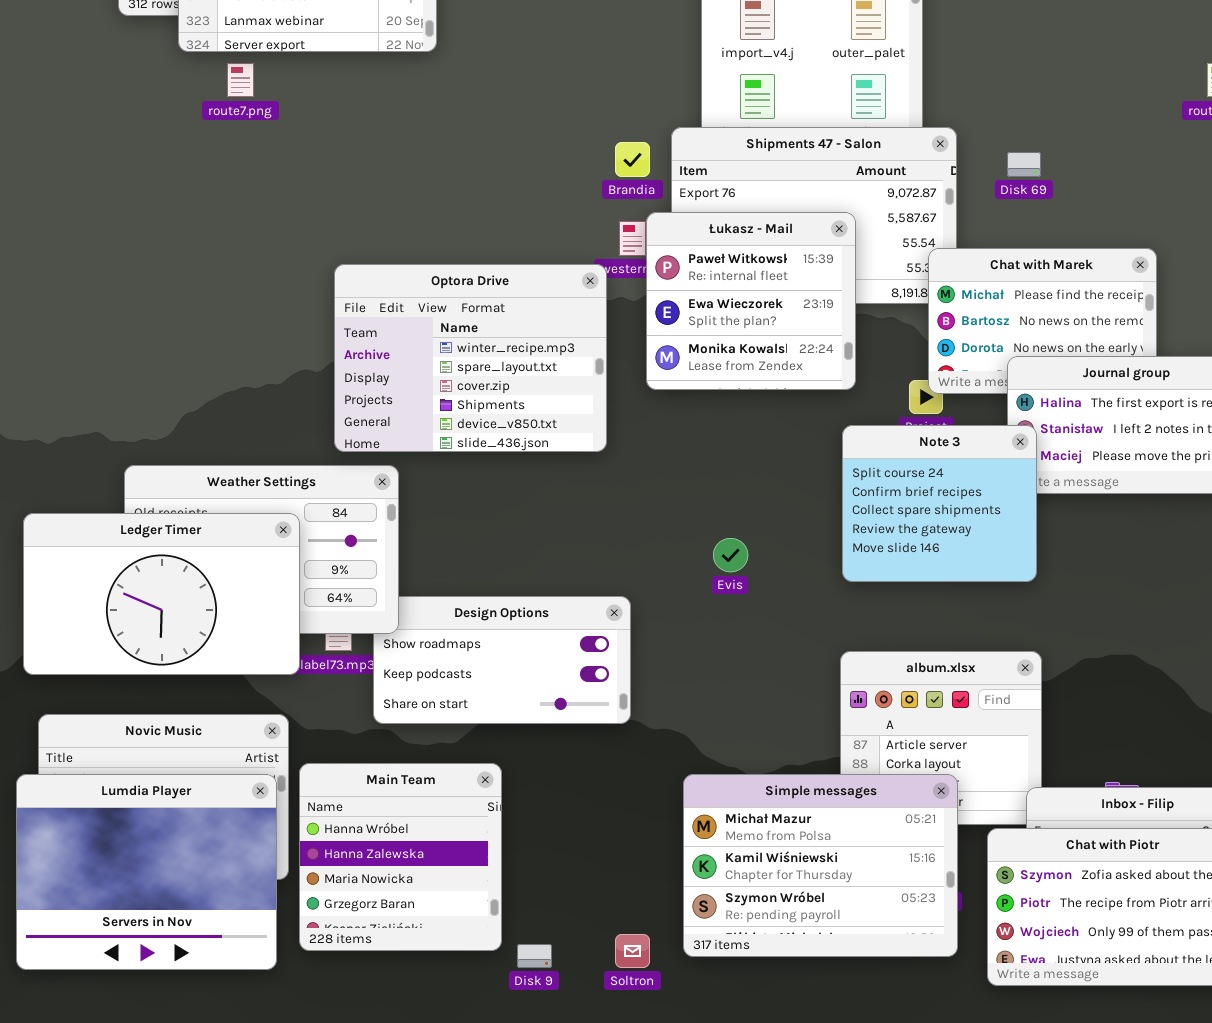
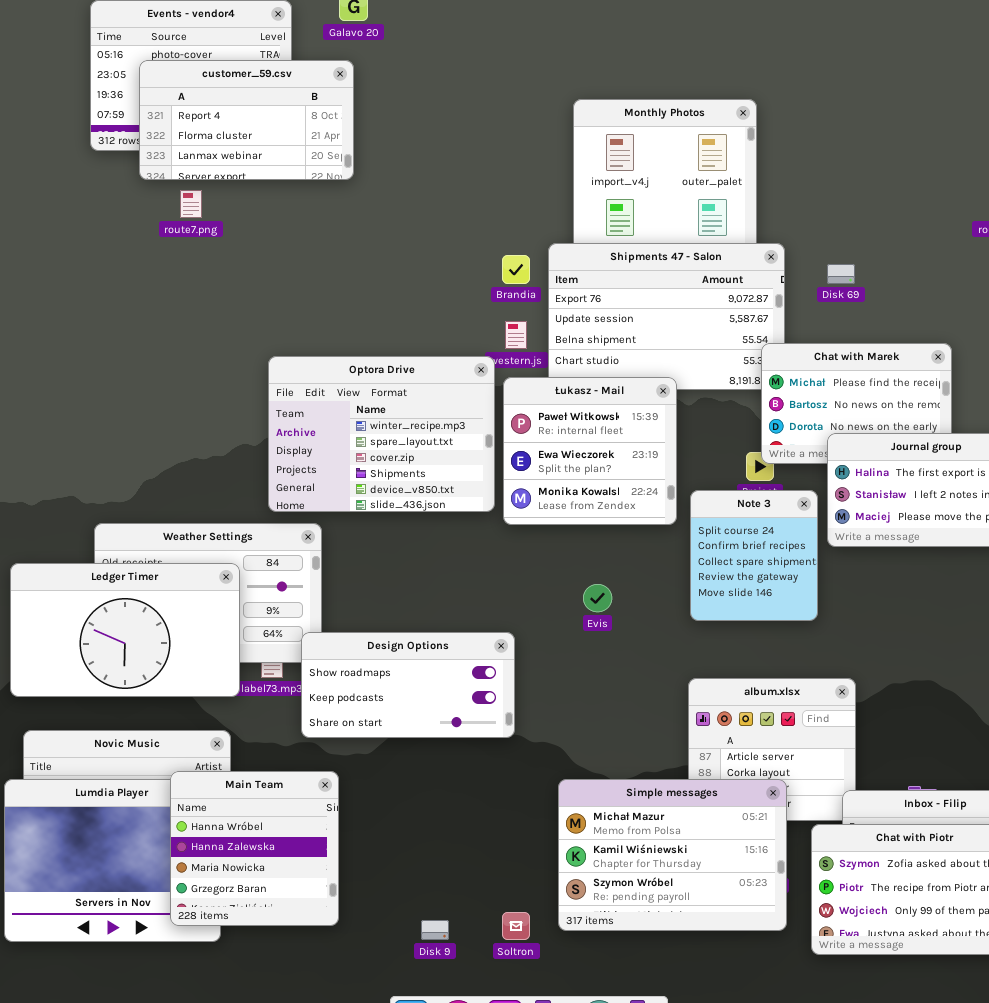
Łukasz - Mail: [646,212,856,390] -> [503,377,677,525], moved
Note 3: [842,425,1037,582] -> [690,490,818,621], resized
Design Options: [373,596,631,724] -> [301,632,515,738], raised
Main Team: [299,763,502,951] -> [170,771,339,926], moved

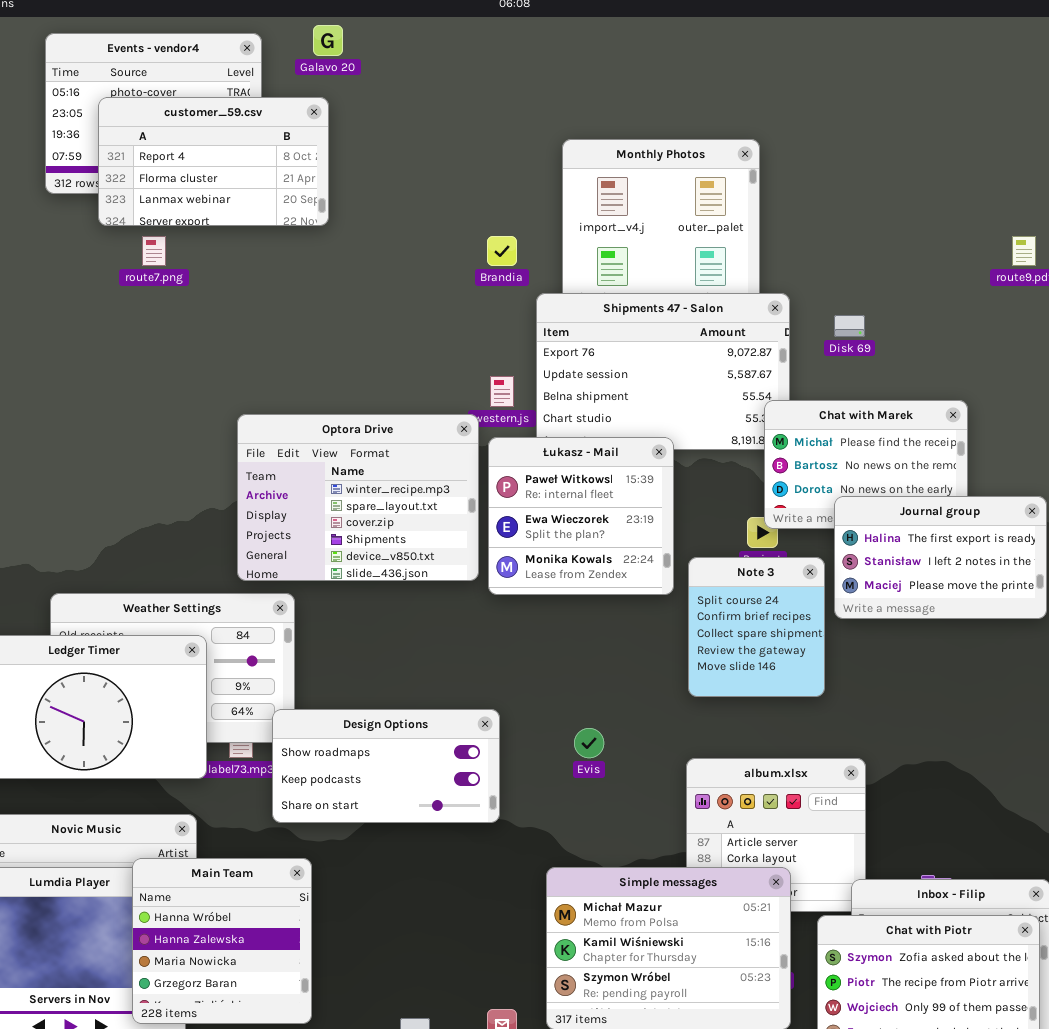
Brandia: [502,255,530,284] -> [487,236,517,266], moved
Evis: [583,584,612,612] -> [574,728,604,758], moved

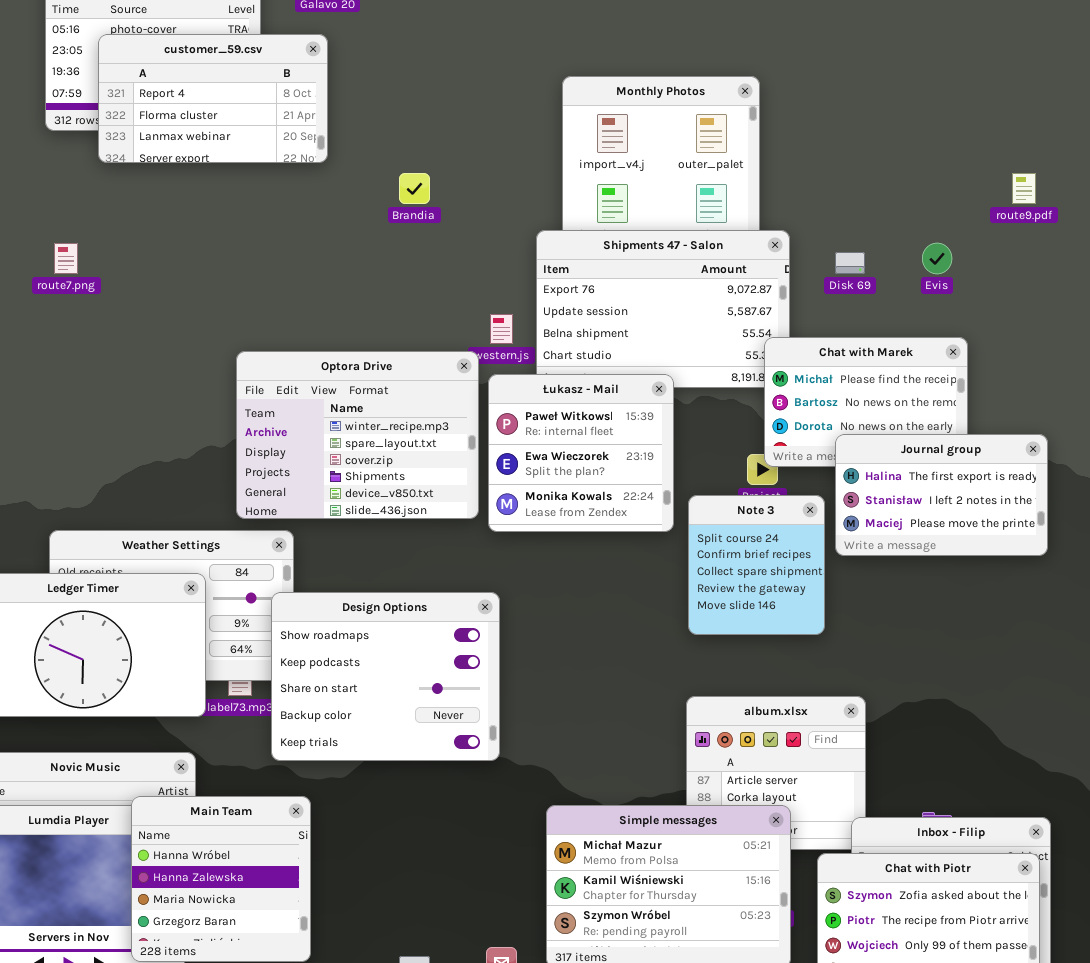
route7.png: [142,236,166,266] -> [54,243,78,274], moved
Brandia: [487,236,517,266] -> [399,173,430,204], moved
Design Options: [272,709,500,823] -> [271,592,500,761], resized
Evis: [574,728,604,758] -> [922,243,952,274], moved

